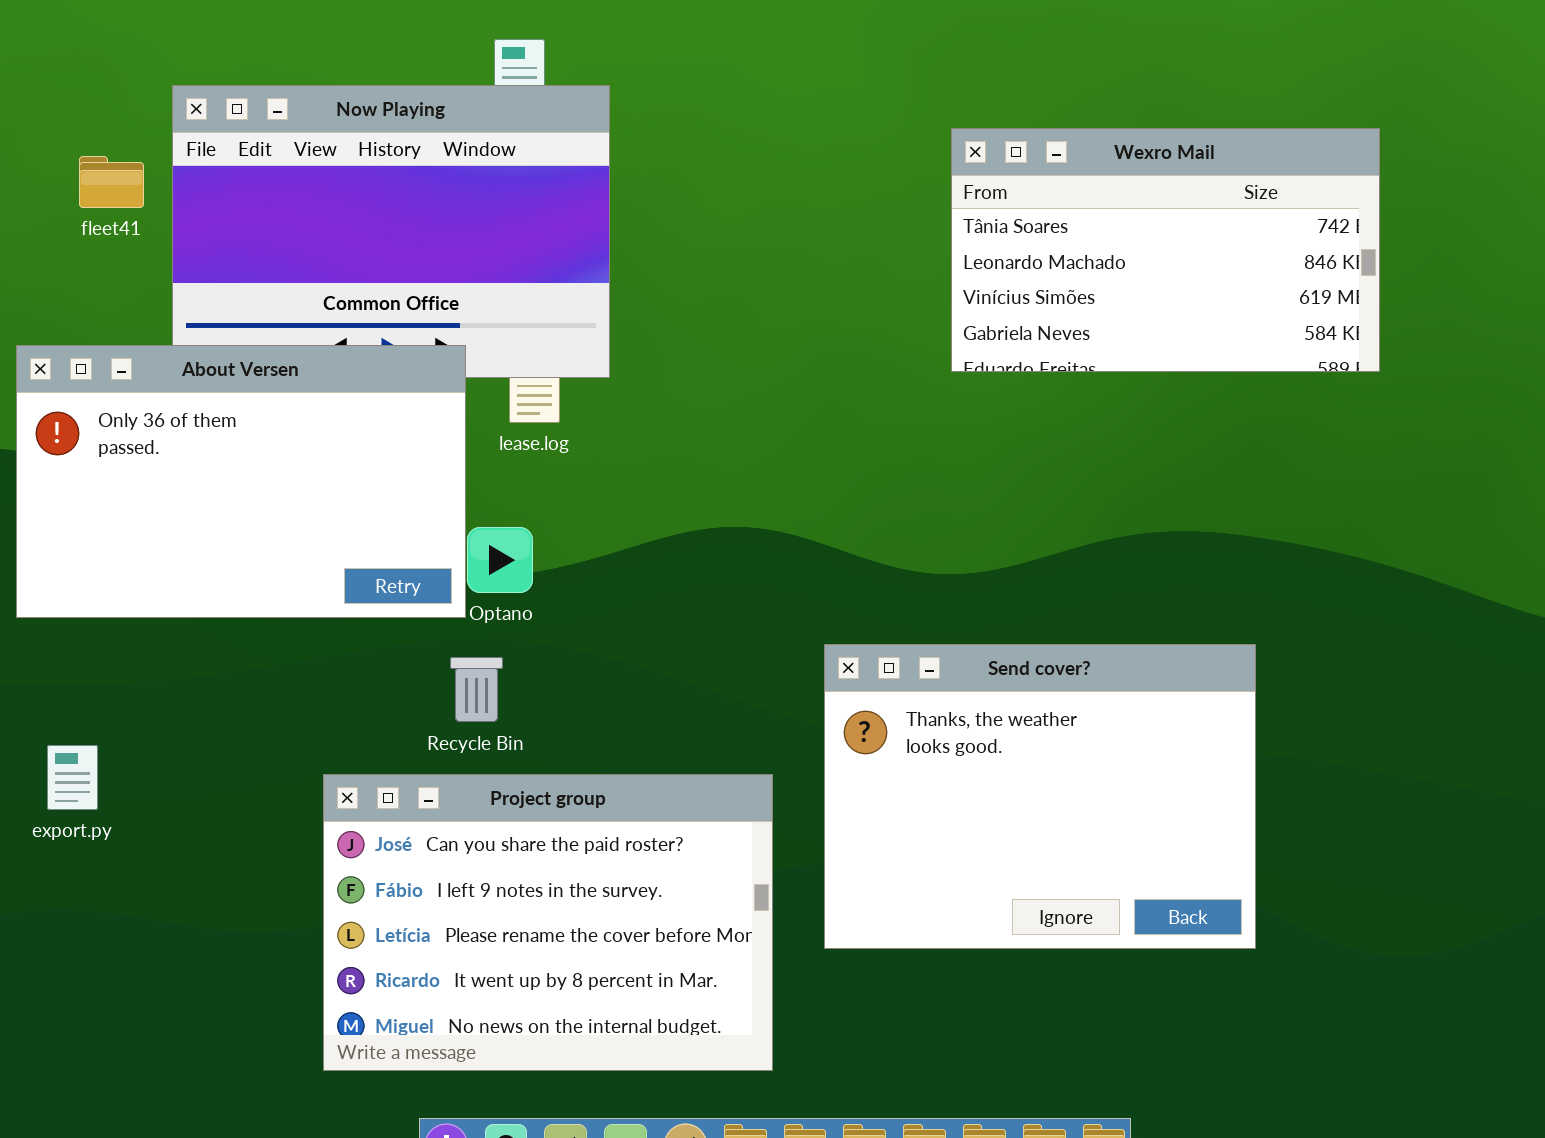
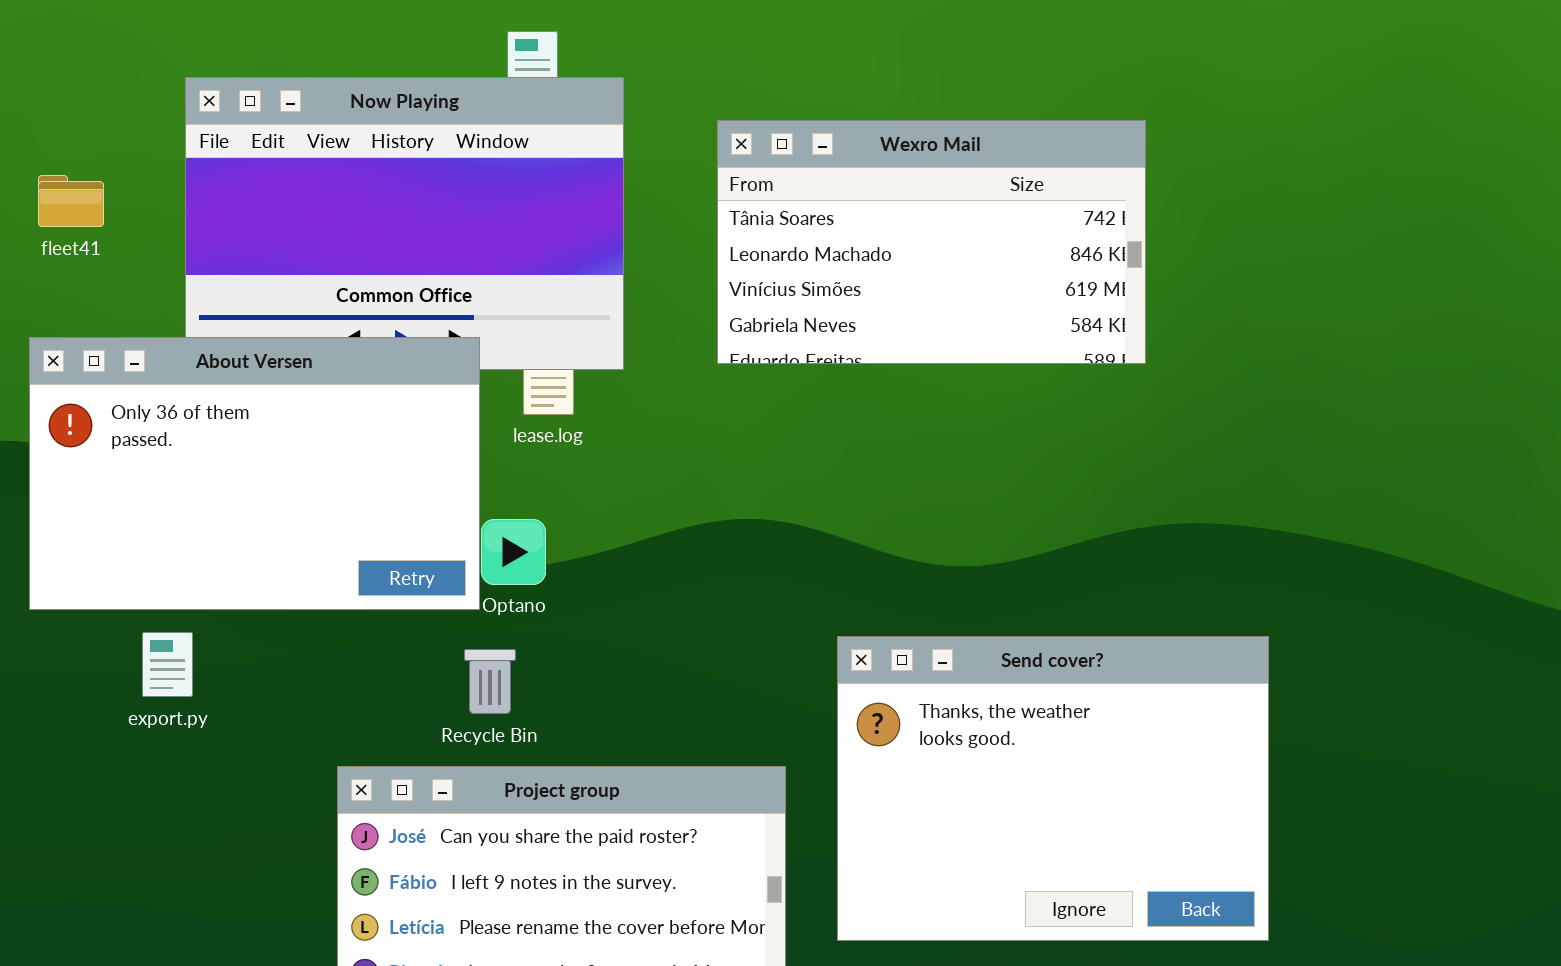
Wexro Mail: [951,128,1380,372] -> [717,120,1146,364], moved
fleet41: [79,156,144,208] -> [38,175,104,227], moved
export.py: [47,745,98,810] -> [142,632,193,697], moved

